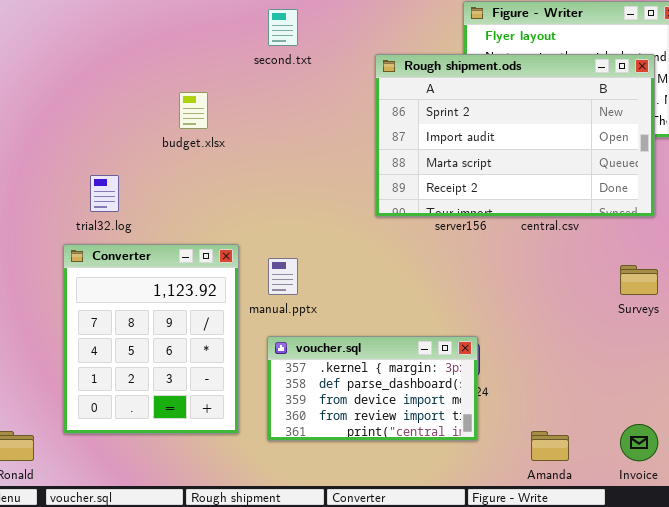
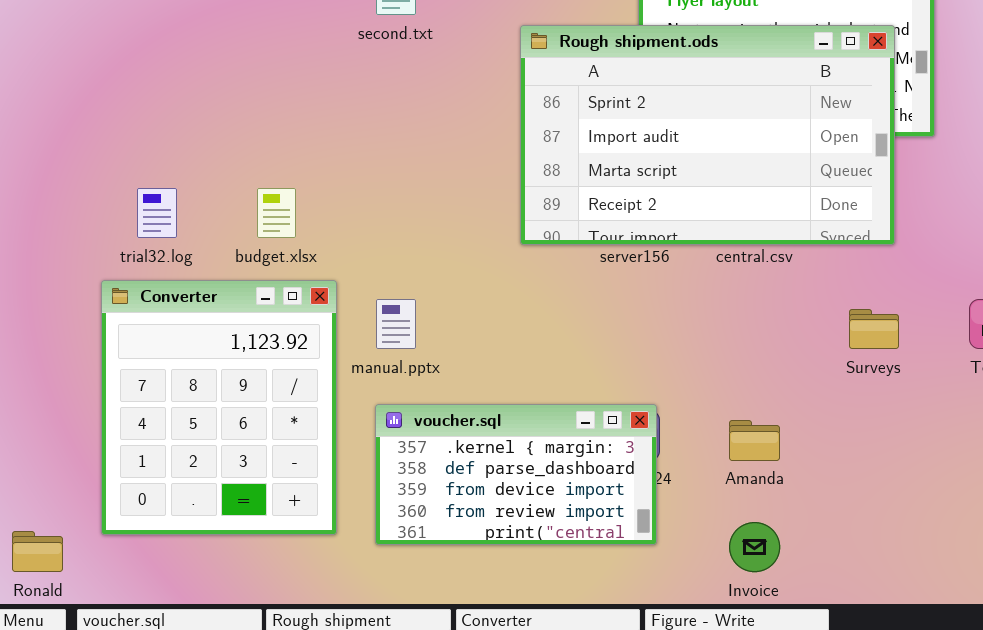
budget.xlsx: [179,92,208,129] -> [257,188,296,238], moved
Invoice: [620,424,658,461] -> [729,522,780,572], moved
Amanda: [531,431,569,461] -> [729,420,780,461], moved

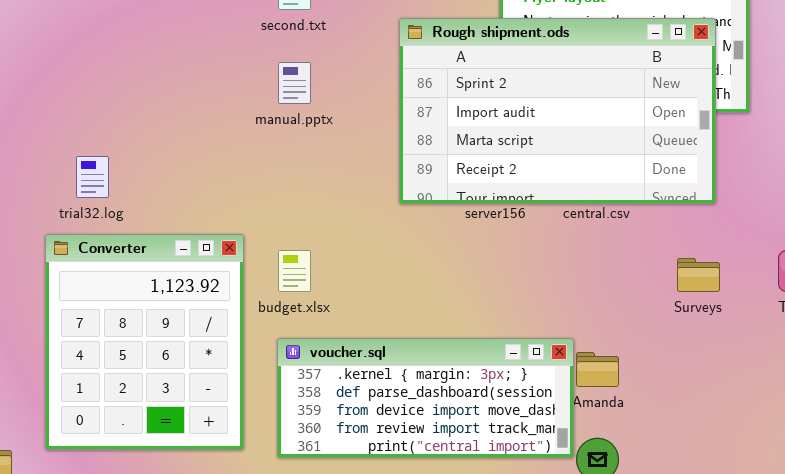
budget.xlsx: [257,188,296,238] -> [278,250,311,292], moved
manual.pptx: [376,299,416,349] -> [278,62,311,104], moved
voucher.sql: [375,404,657,545] -> [277,338,574,458], resized

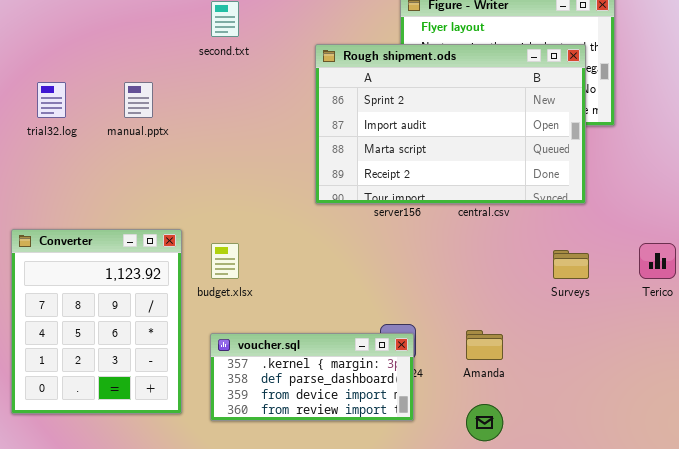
manual.pptx: [278,62,311,104] -> [124,82,153,118], moved
trial32.log: [76,156,109,198] -> [37,82,66,118], moved
voucher.sql: [277,338,574,458] -> [210,333,414,421], resized

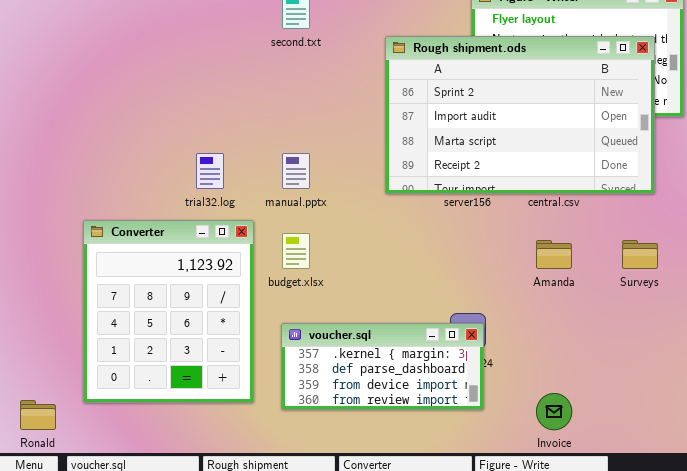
trial32.log: [37,82,66,118] -> [196,153,224,189], moved
manual.pptx: [124,82,153,118] -> [282,153,310,189], moved
Amanda: [466,330,503,360] -> [536,240,572,269], moved

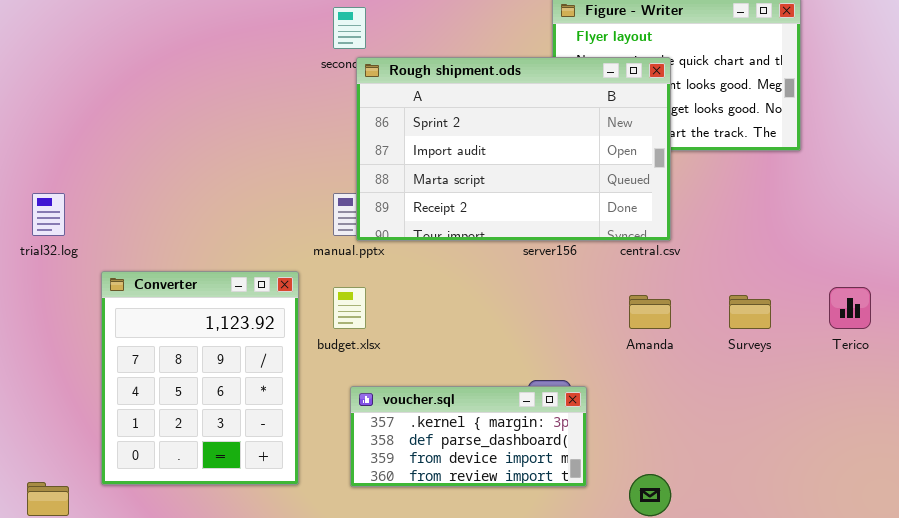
Rough shipment.ods: [385,36,655,194] -> [356,57,671,241], moved
trial32.log: [196,153,224,189] -> [32,193,65,236], moved
voucher.sql: [281,323,484,410] -> [350,386,587,487], moved

